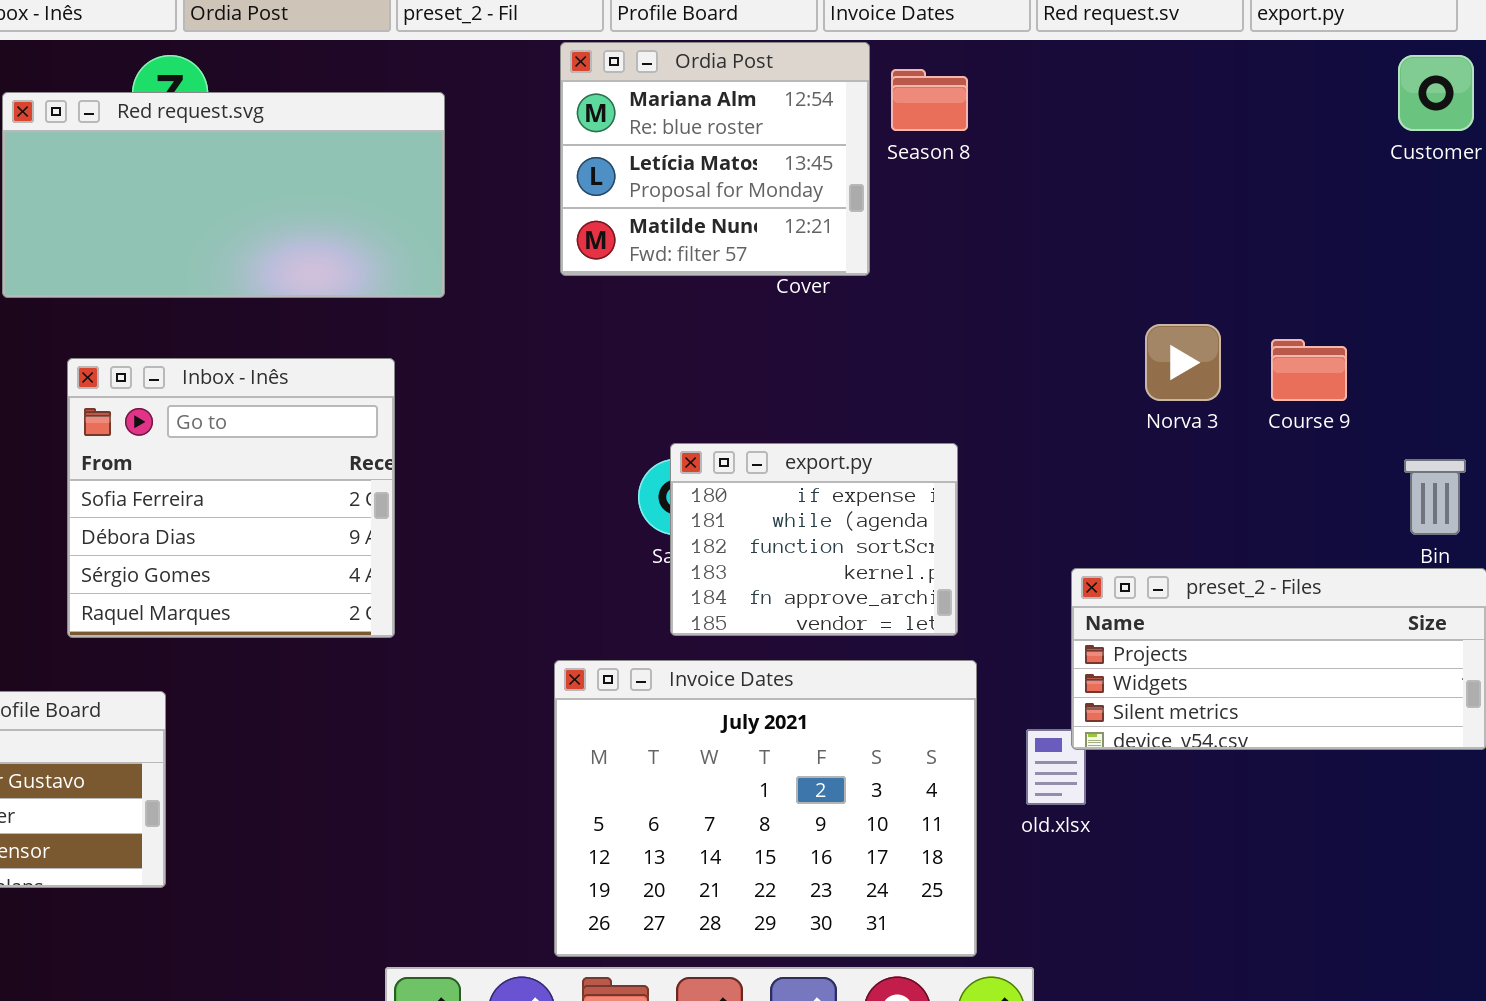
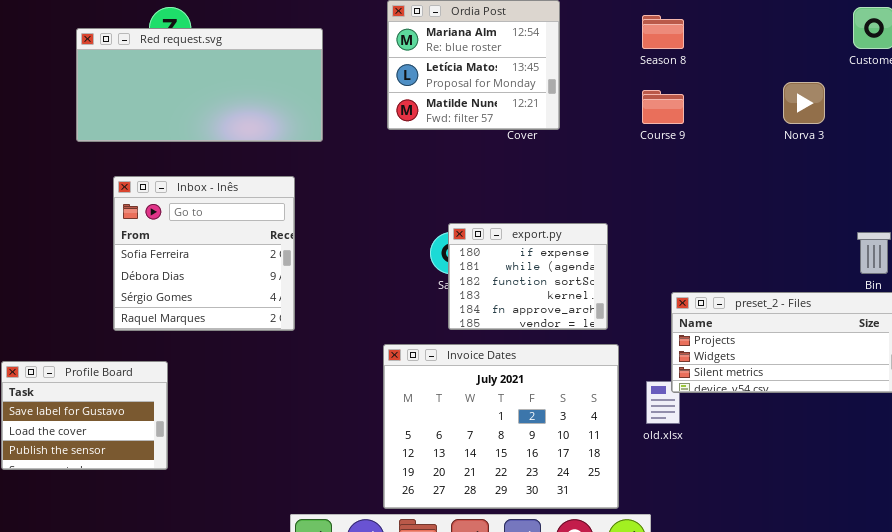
Season 8: [891,69,968,131] -> [642,15,684,49], moved
Norva 3: [1145,324,1221,401] -> [783,82,825,124], moved
Course 9: [1271,339,1347,401] -> [642,90,684,124], moved

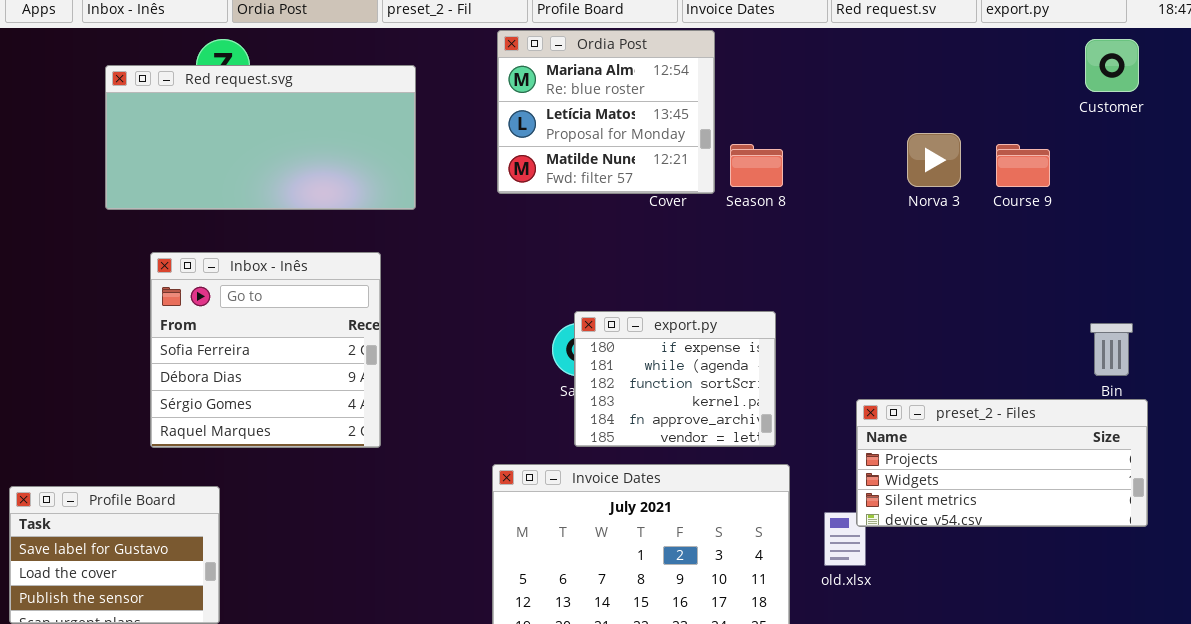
Season 8: [642,15,684,49] -> [730,144,783,187], moved
Norva 3: [783,82,825,124] -> [907,133,961,187], moved
Course 9: [642,90,684,124] -> [996,144,1050,187], moved

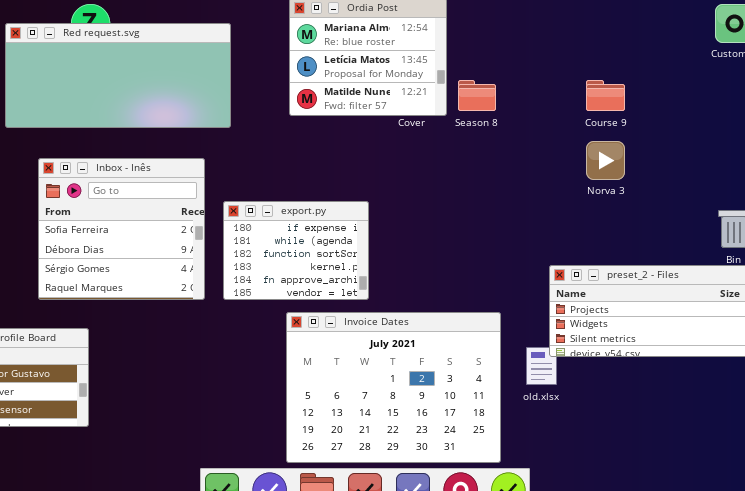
Norva 3: [907,133,961,187] -> [586,141,625,180], moved
Course 9: [996,144,1050,187] -> [586,80,625,111], moved
export.py: [574,311,776,447] -> [223,201,369,300], moved

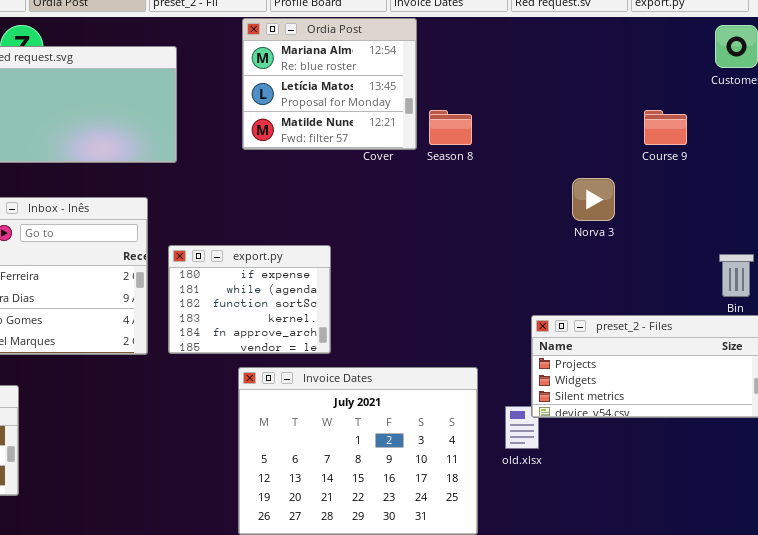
Course 9: [586,80,625,111] -> [644,110,687,145], moved

